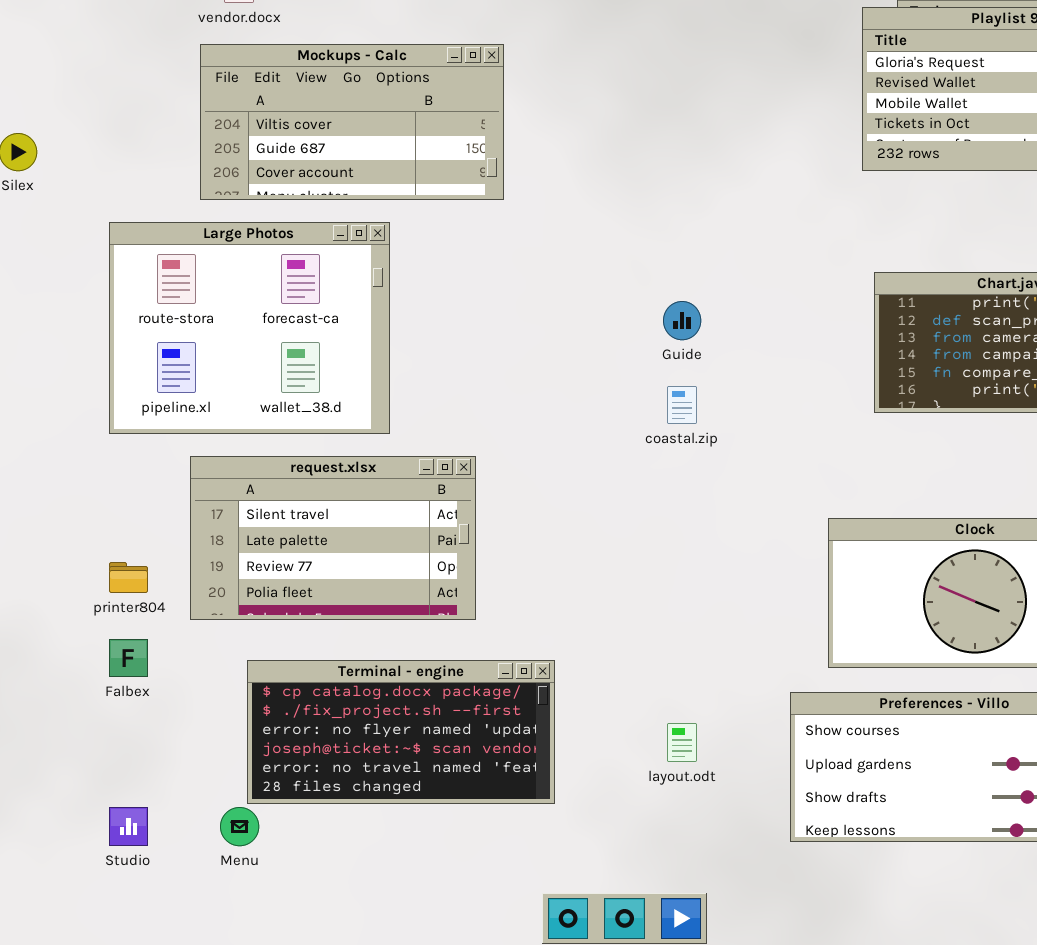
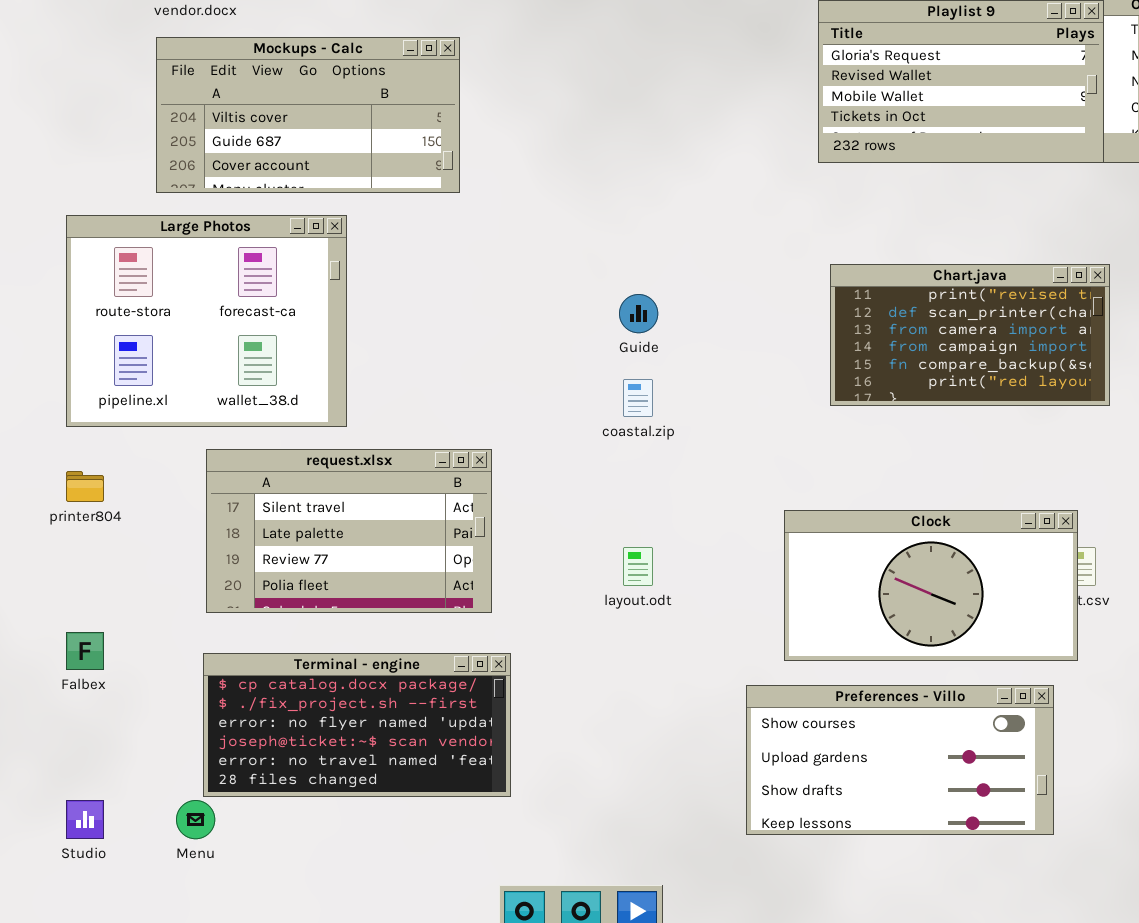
request.xlsx: [190,456,476,620] -> [206,449,492,613], moved
printer804: [109,562,148,593] -> [66,471,104,502], moved
layout.odt: [667,723,697,762] -> [623,547,653,586], moved

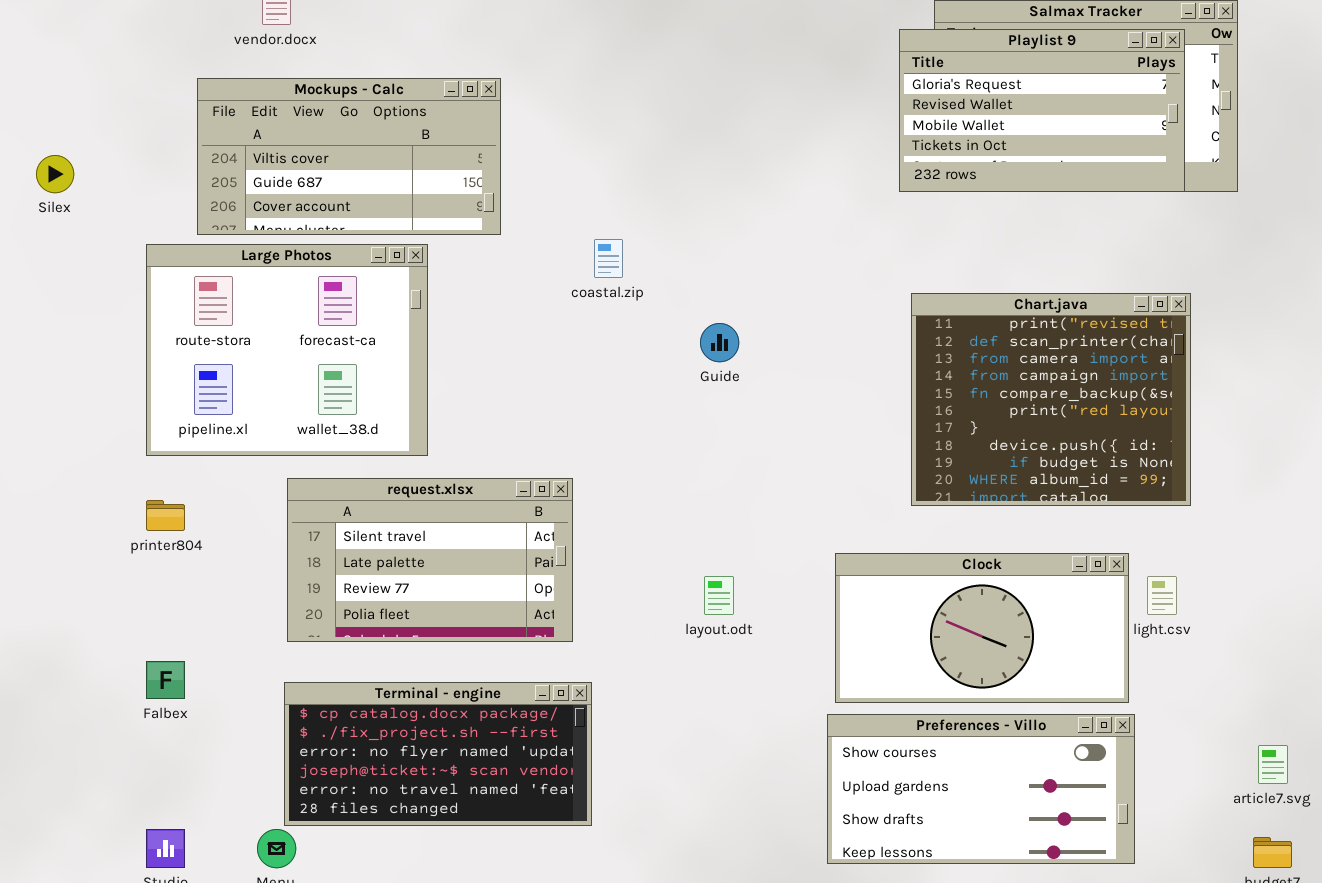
Mockups - Calc: [156,37,460,193] -> [197,78,501,235], moved
Chart.java: [830,264,1110,406] -> [911,293,1191,506], resized
coastal.zip: [623,379,653,417] -> [594,239,623,278], moved
Clock: [784,510,1078,661] -> [835,553,1129,703], moved

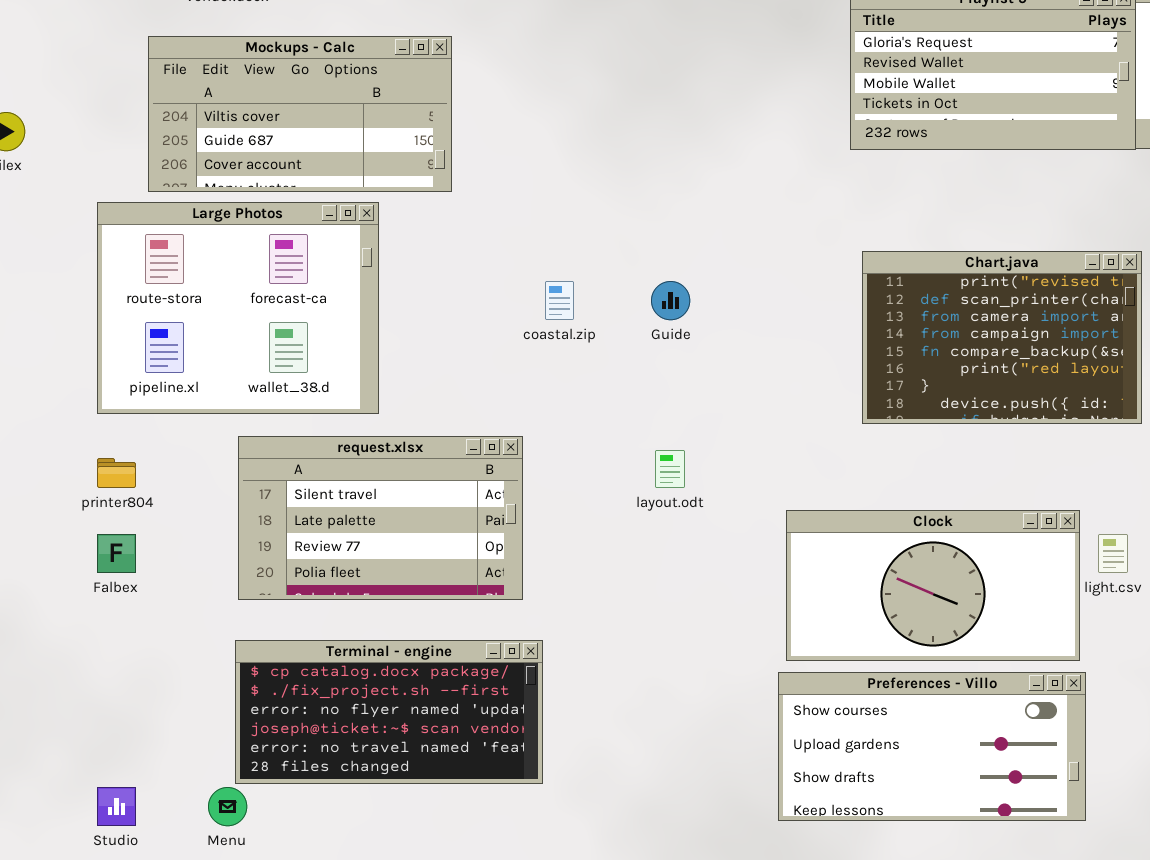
coastal.zip: [594,239,623,278] -> [545,281,574,320], moved
Chart.java: [911,293,1191,506] -> [862,251,1142,424], resized
layout.odt: [704,576,734,615] -> [655,450,685,488], moved
Falbex: [146,661,185,699] -> [97,534,136,573], moved

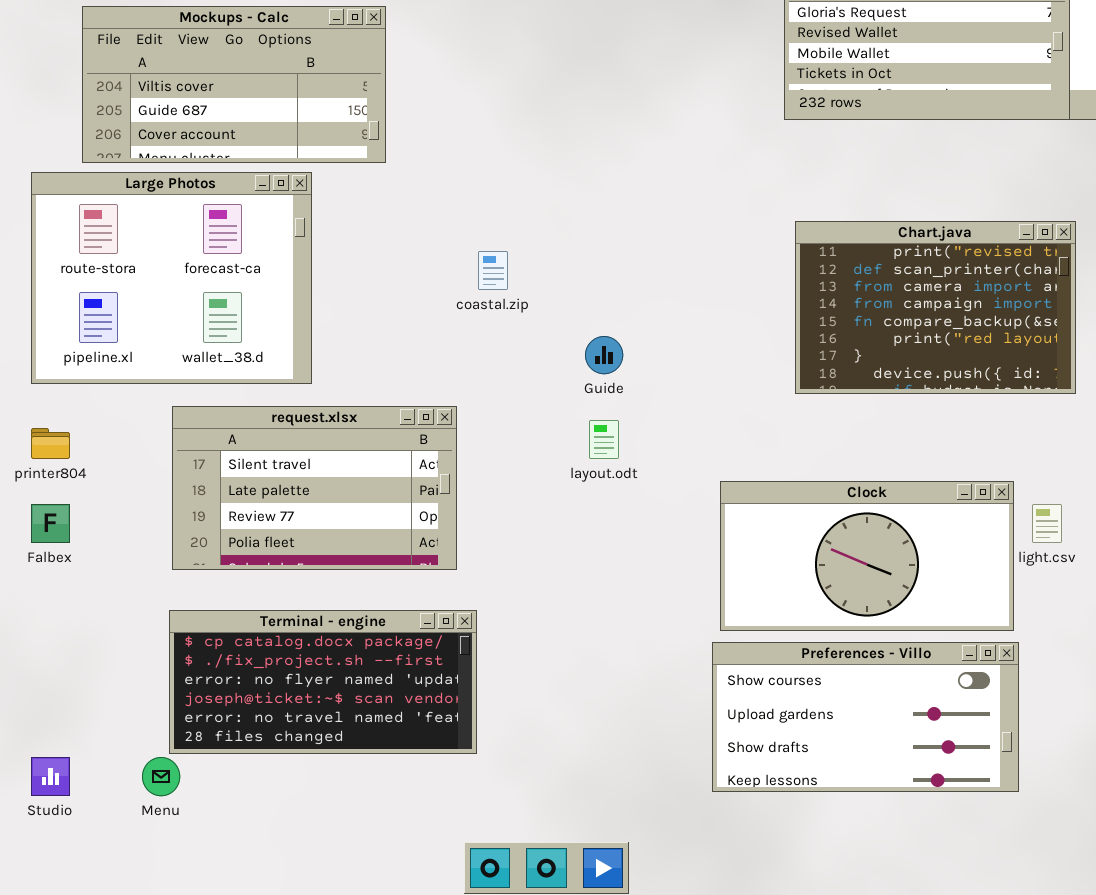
Guide: [651,281,690,320] -> [585,336,623,374], moved

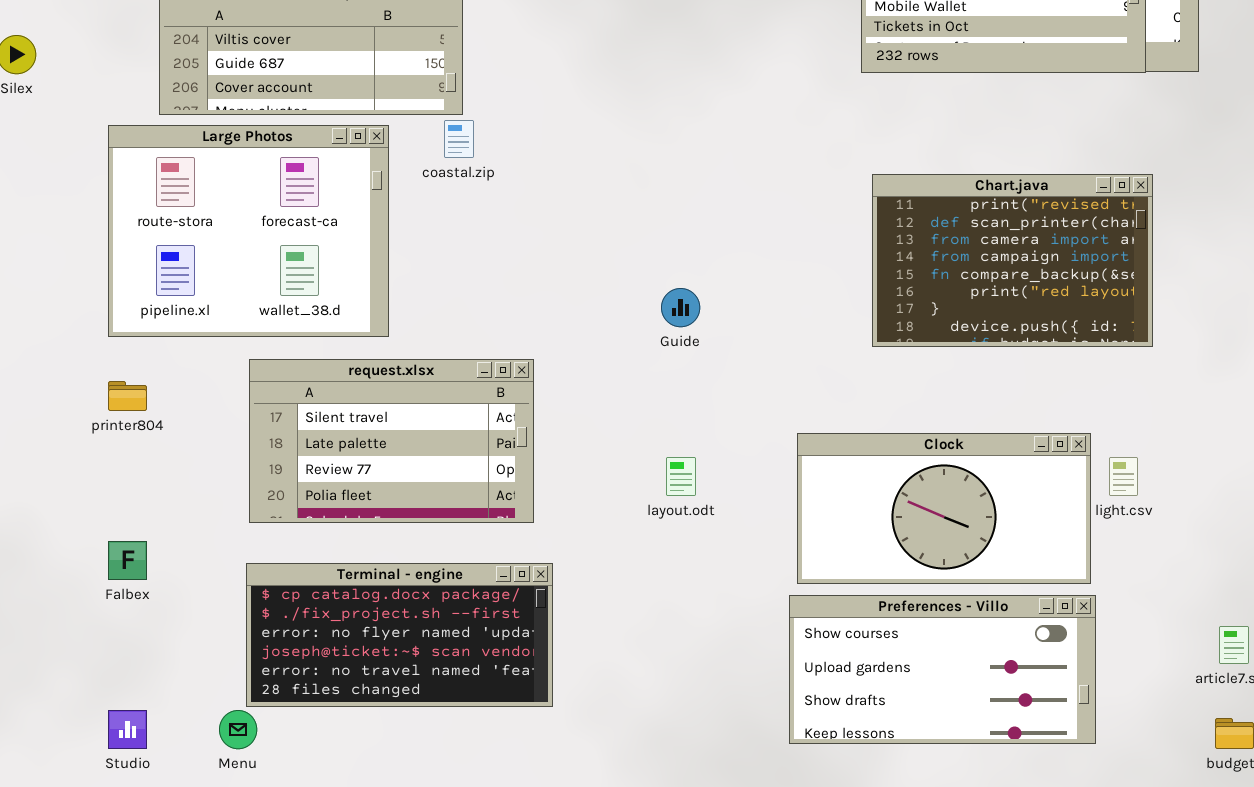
coastal.zip: [478,251,508,290] -> [444,120,474,158], moved
layout.odt: [589,420,619,459] -> [666,457,696,496], moved
Falbex: [31,504,70,543] -> [108,541,147,580], moved

